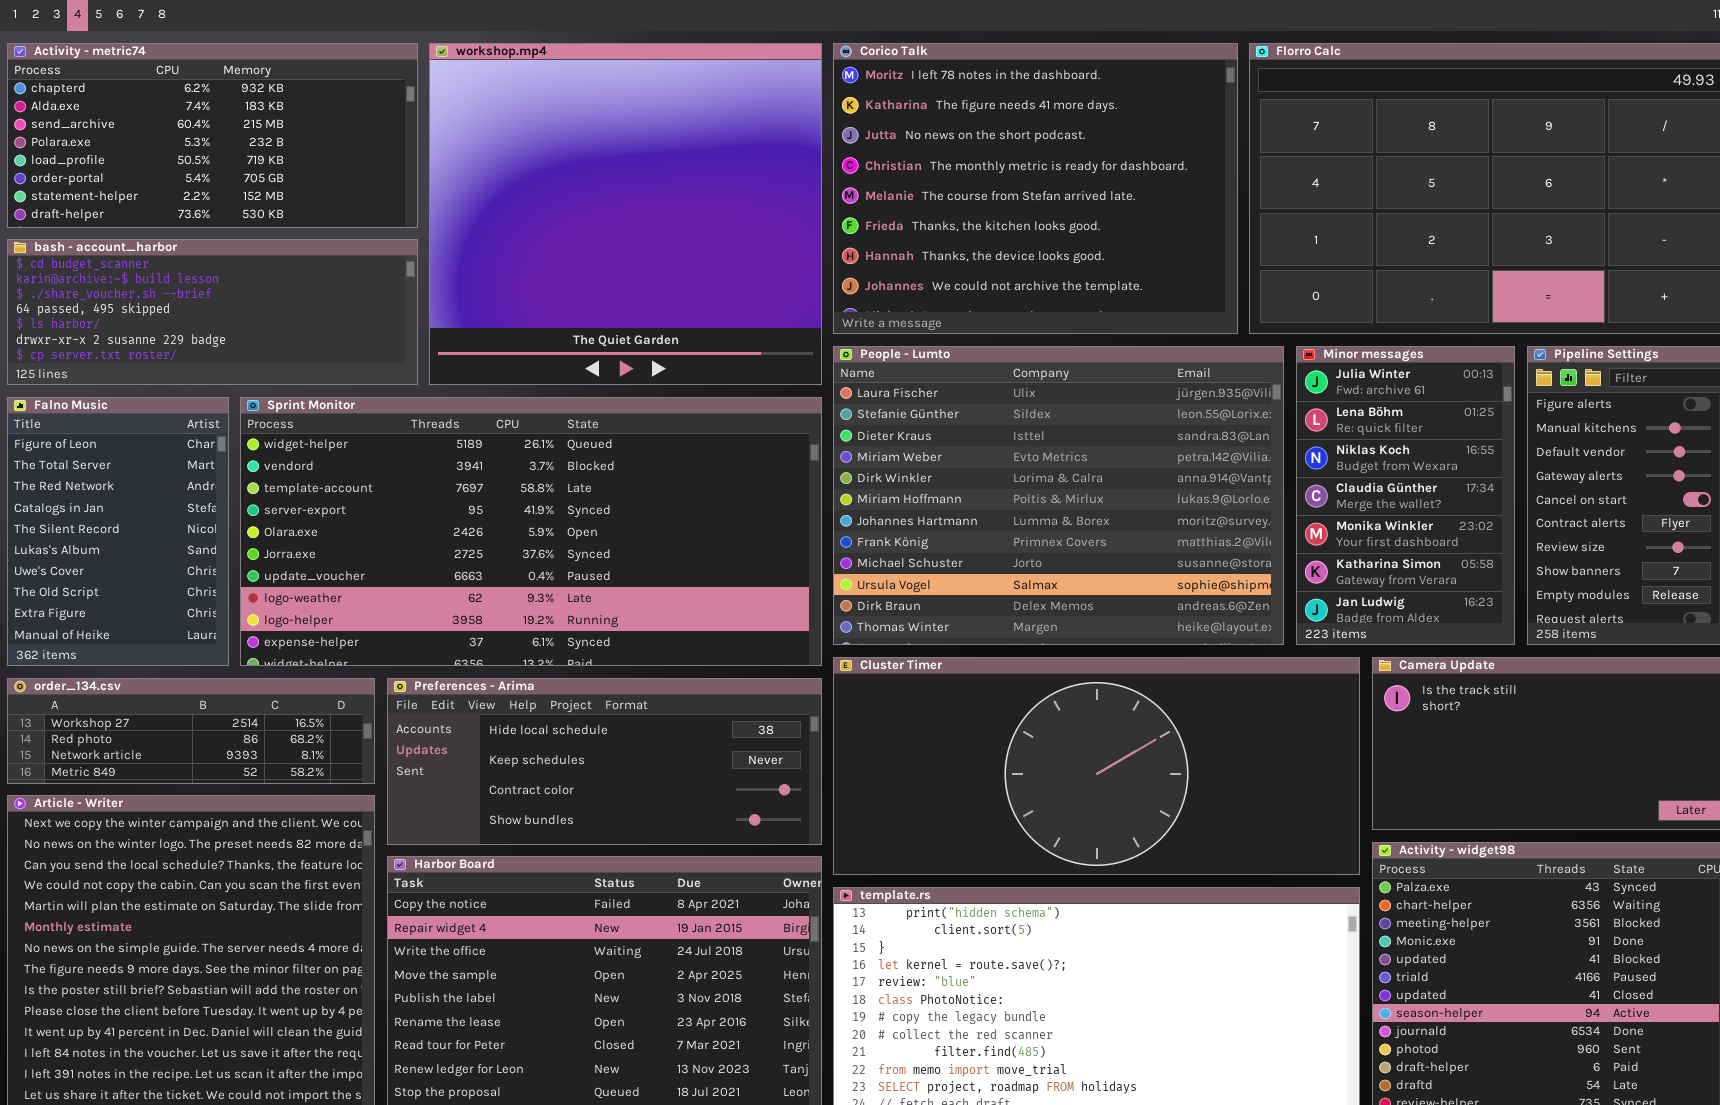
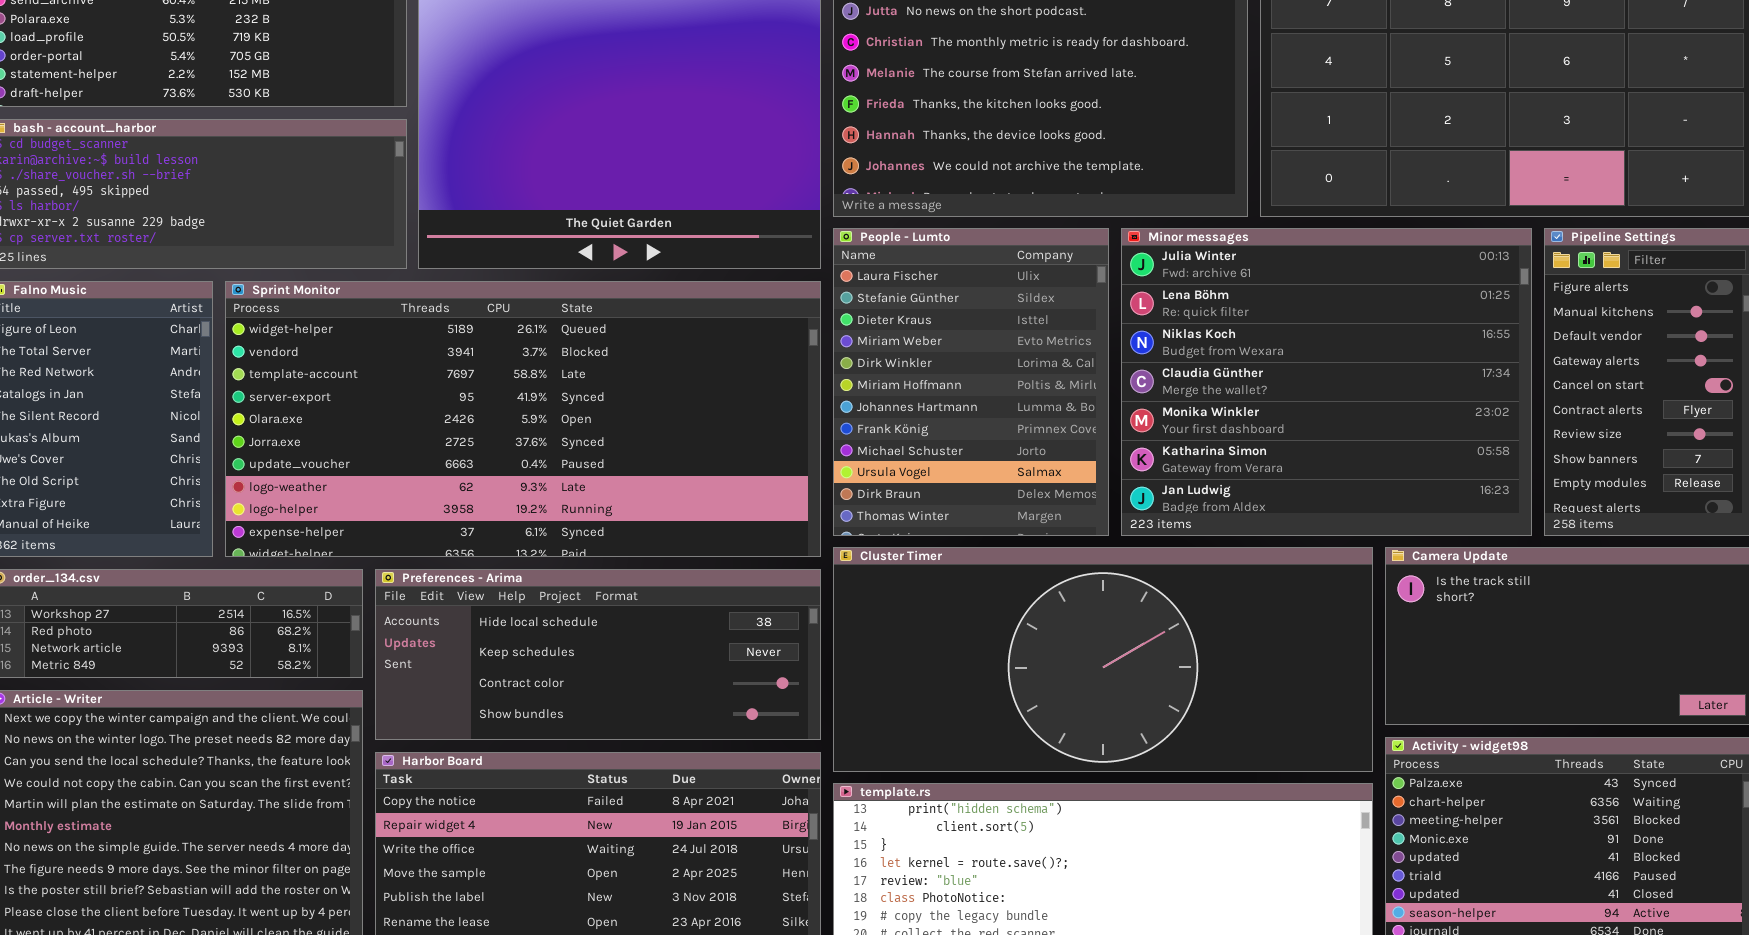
People - Lumto: [833,346,1284,645] -> [833,228,1109,536], resized
Minor messages: [1296,346,1515,645] -> [1121,228,1532,536], resized

